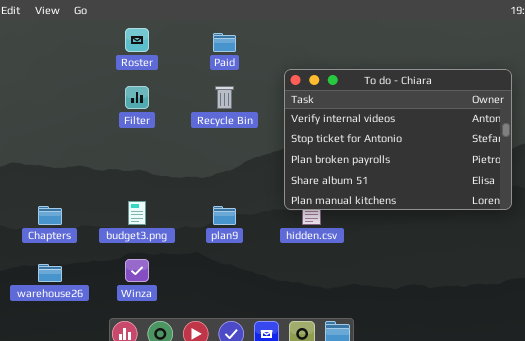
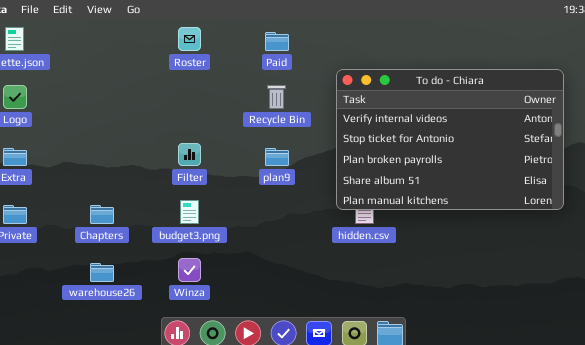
Filter: [125,86,149,109] -> [178,143,201,166], moved
plan9: [213,206,236,225] -> [265,148,289,166], moved

